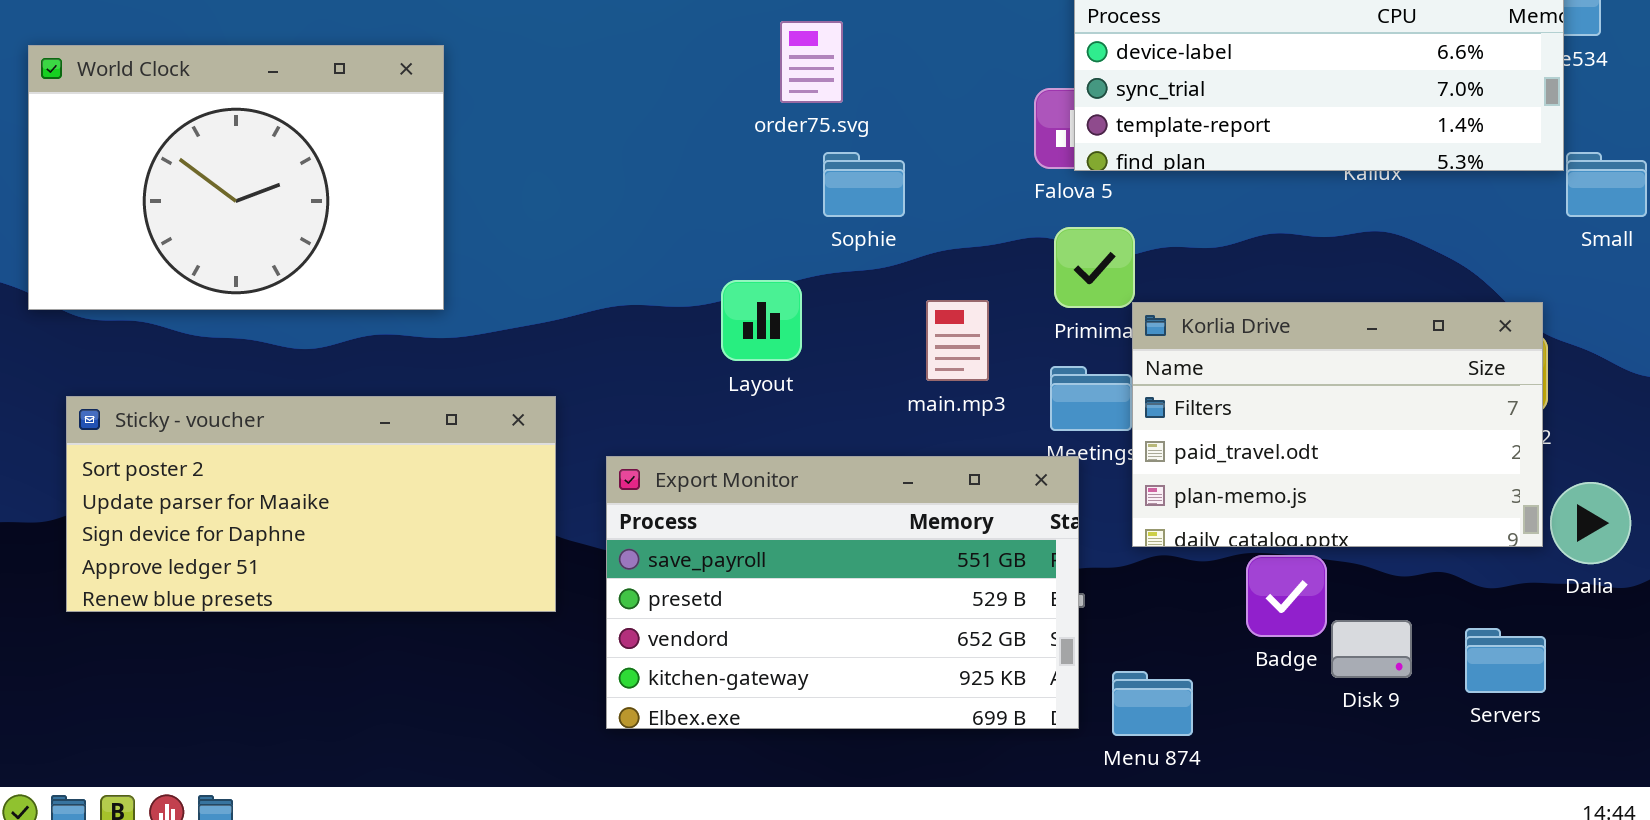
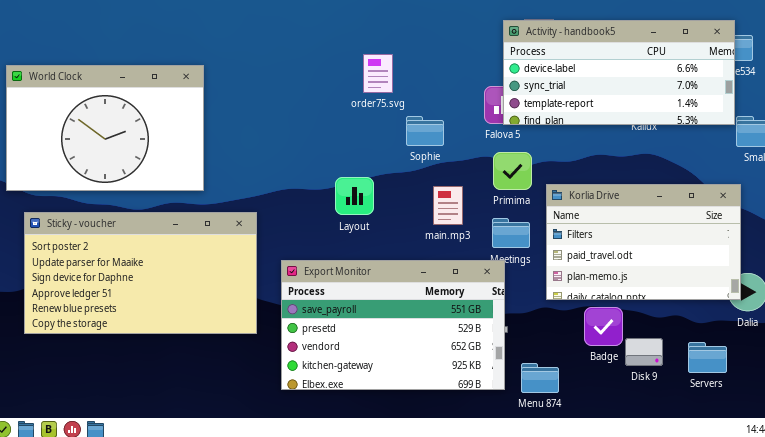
Sophie: [823,152,905,217] -> [406,116,444,146], moved
Korlia Drive: [1132,302,1543,547] -> [546,184,741,300], moved
Sticky - voucher: [66,396,556,612] -> [24,212,257,334], resized

